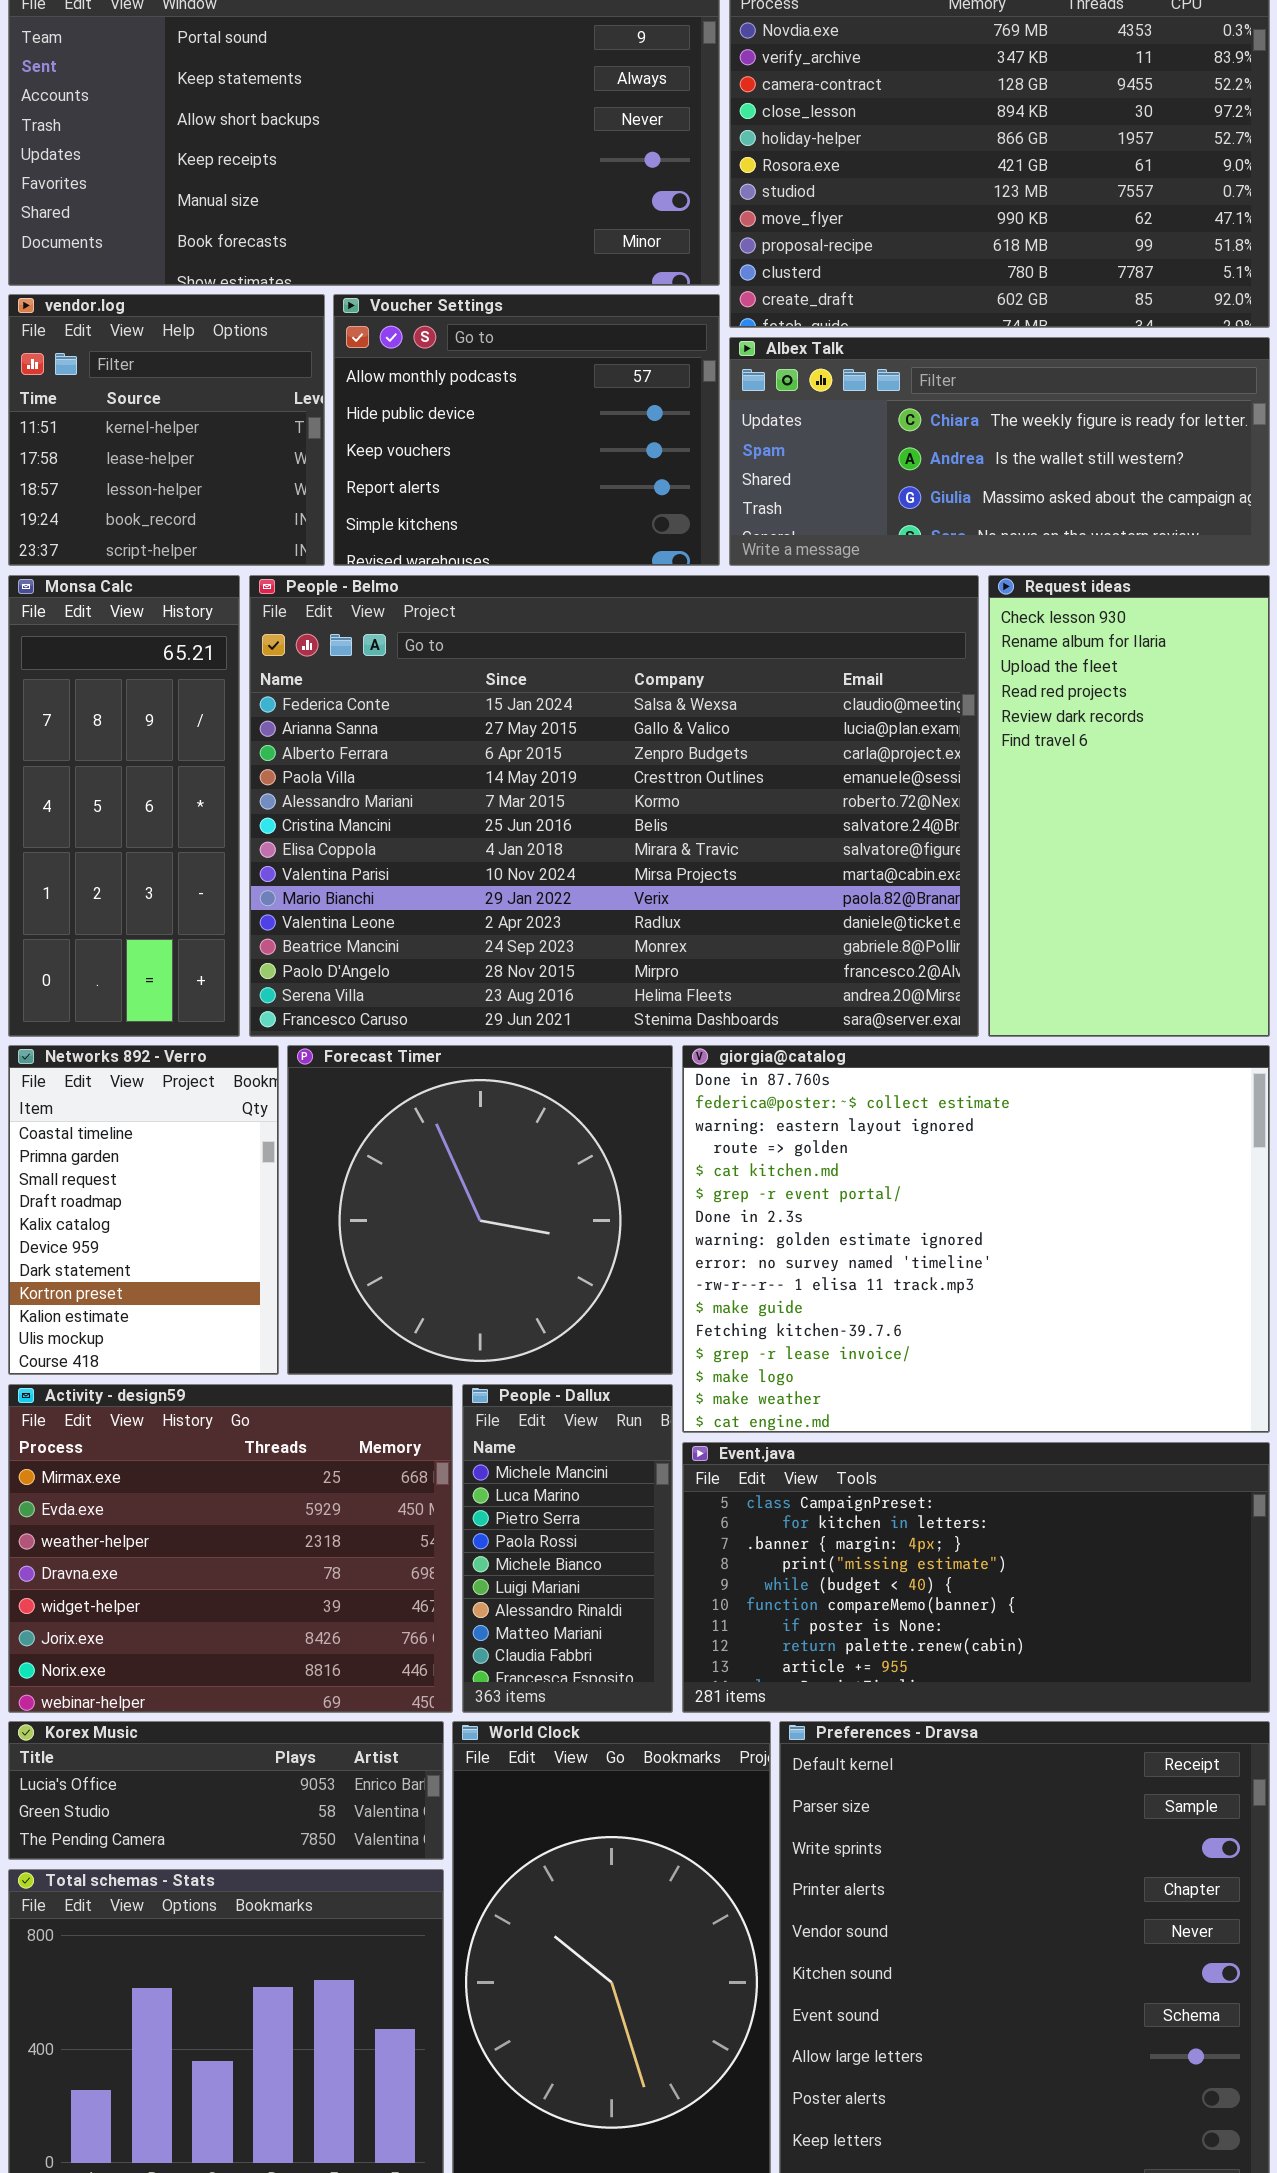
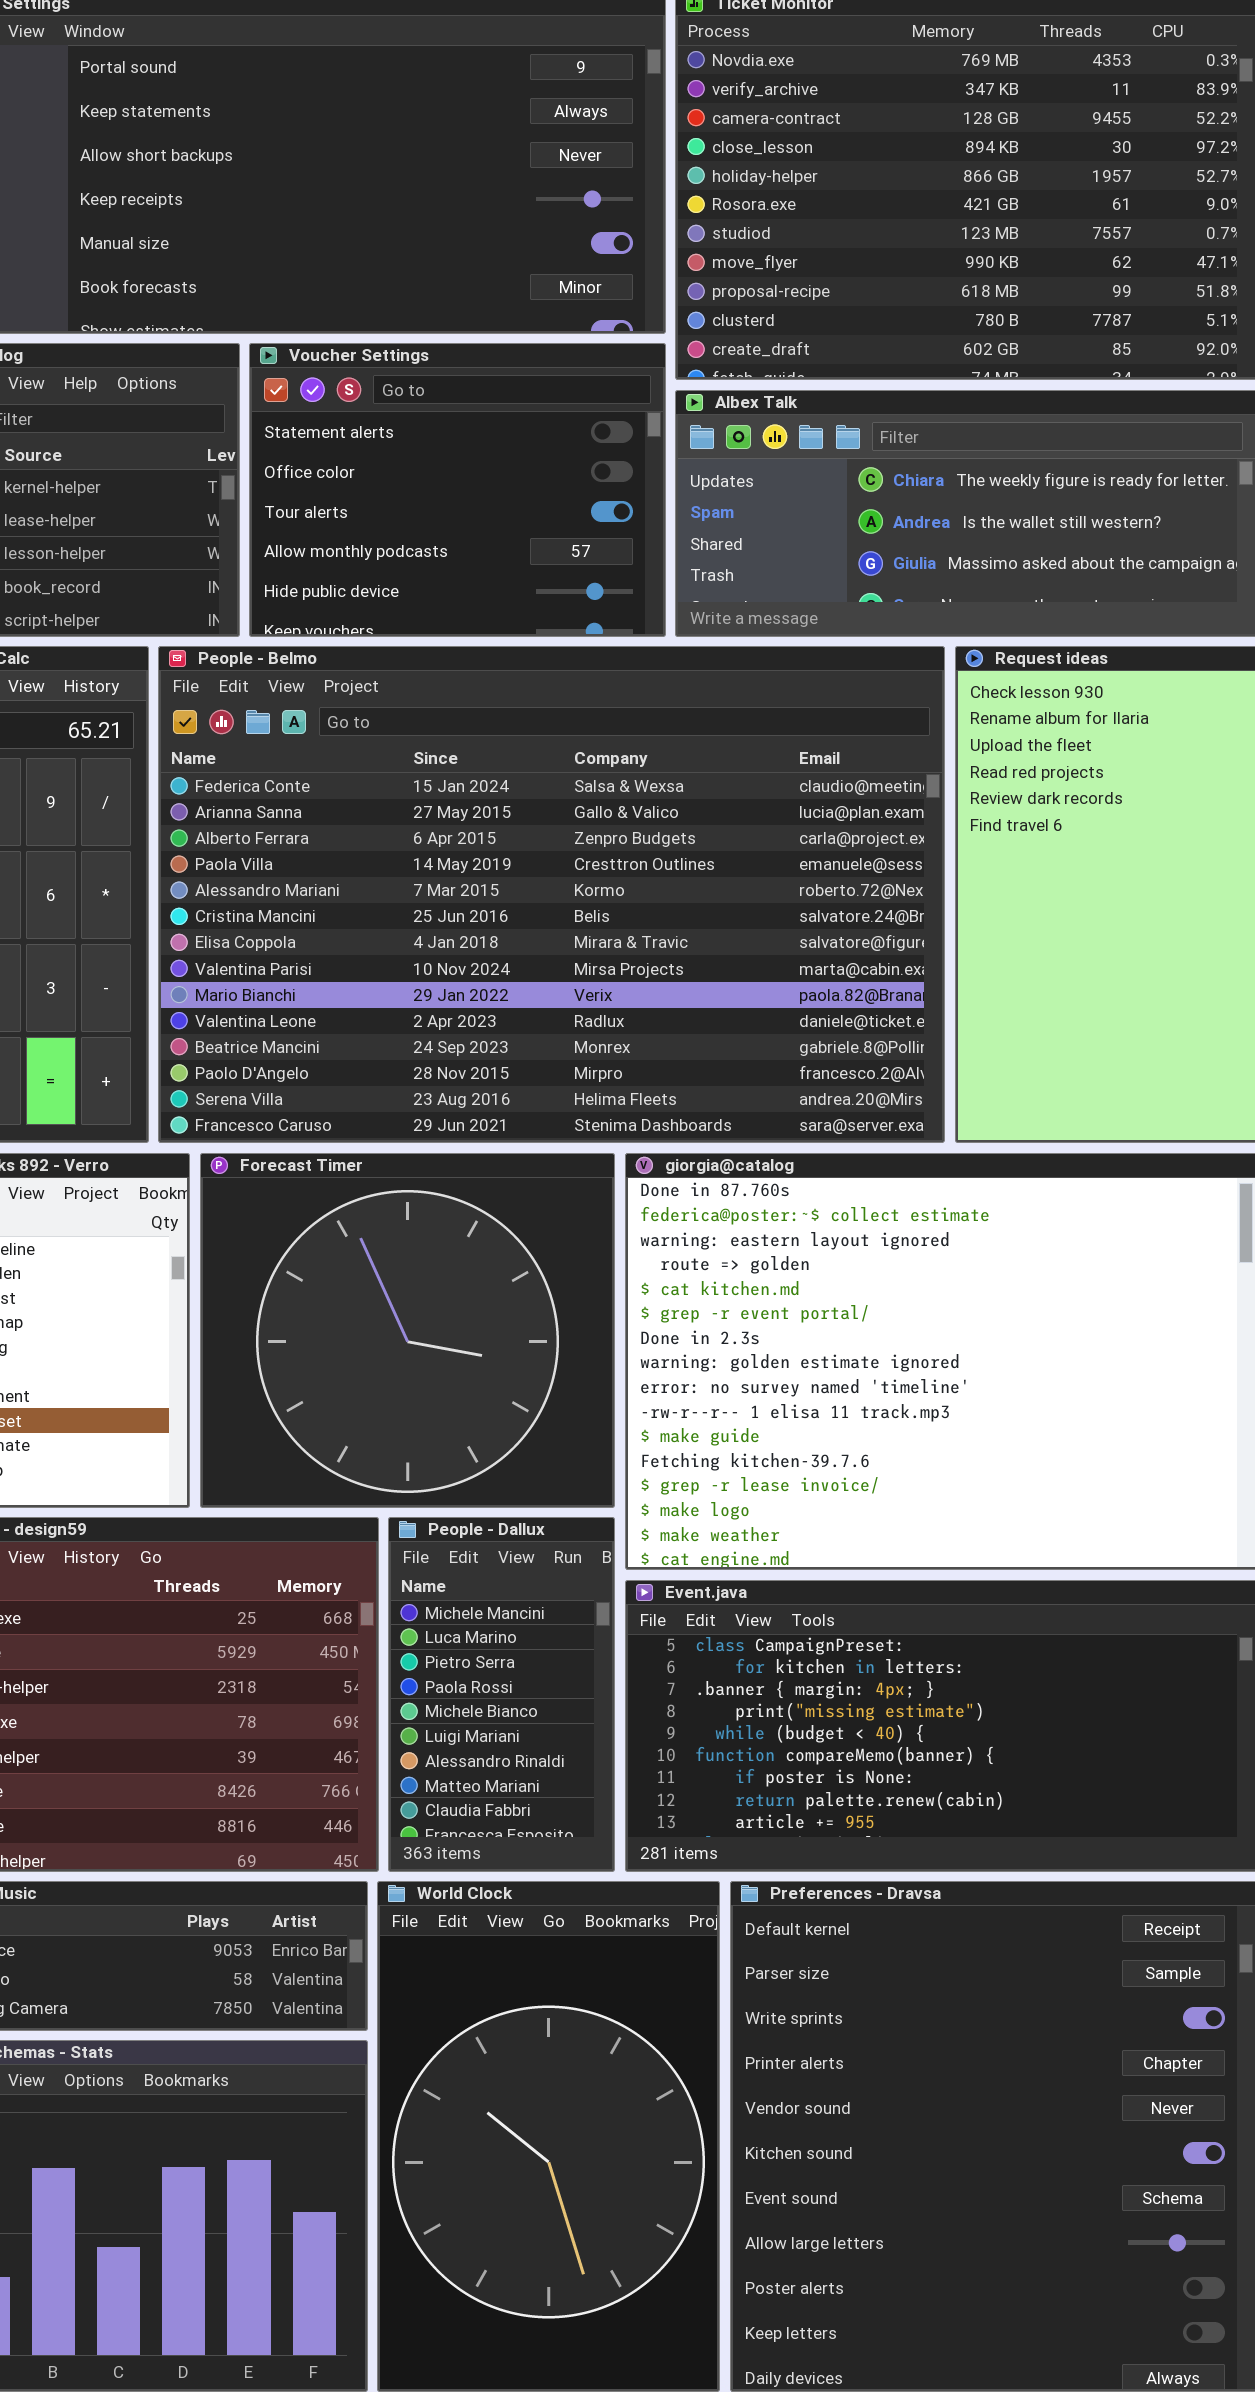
Voucher Settings: [333,294,720,566] -> [249,343,666,637], scrolled up 3 rows

